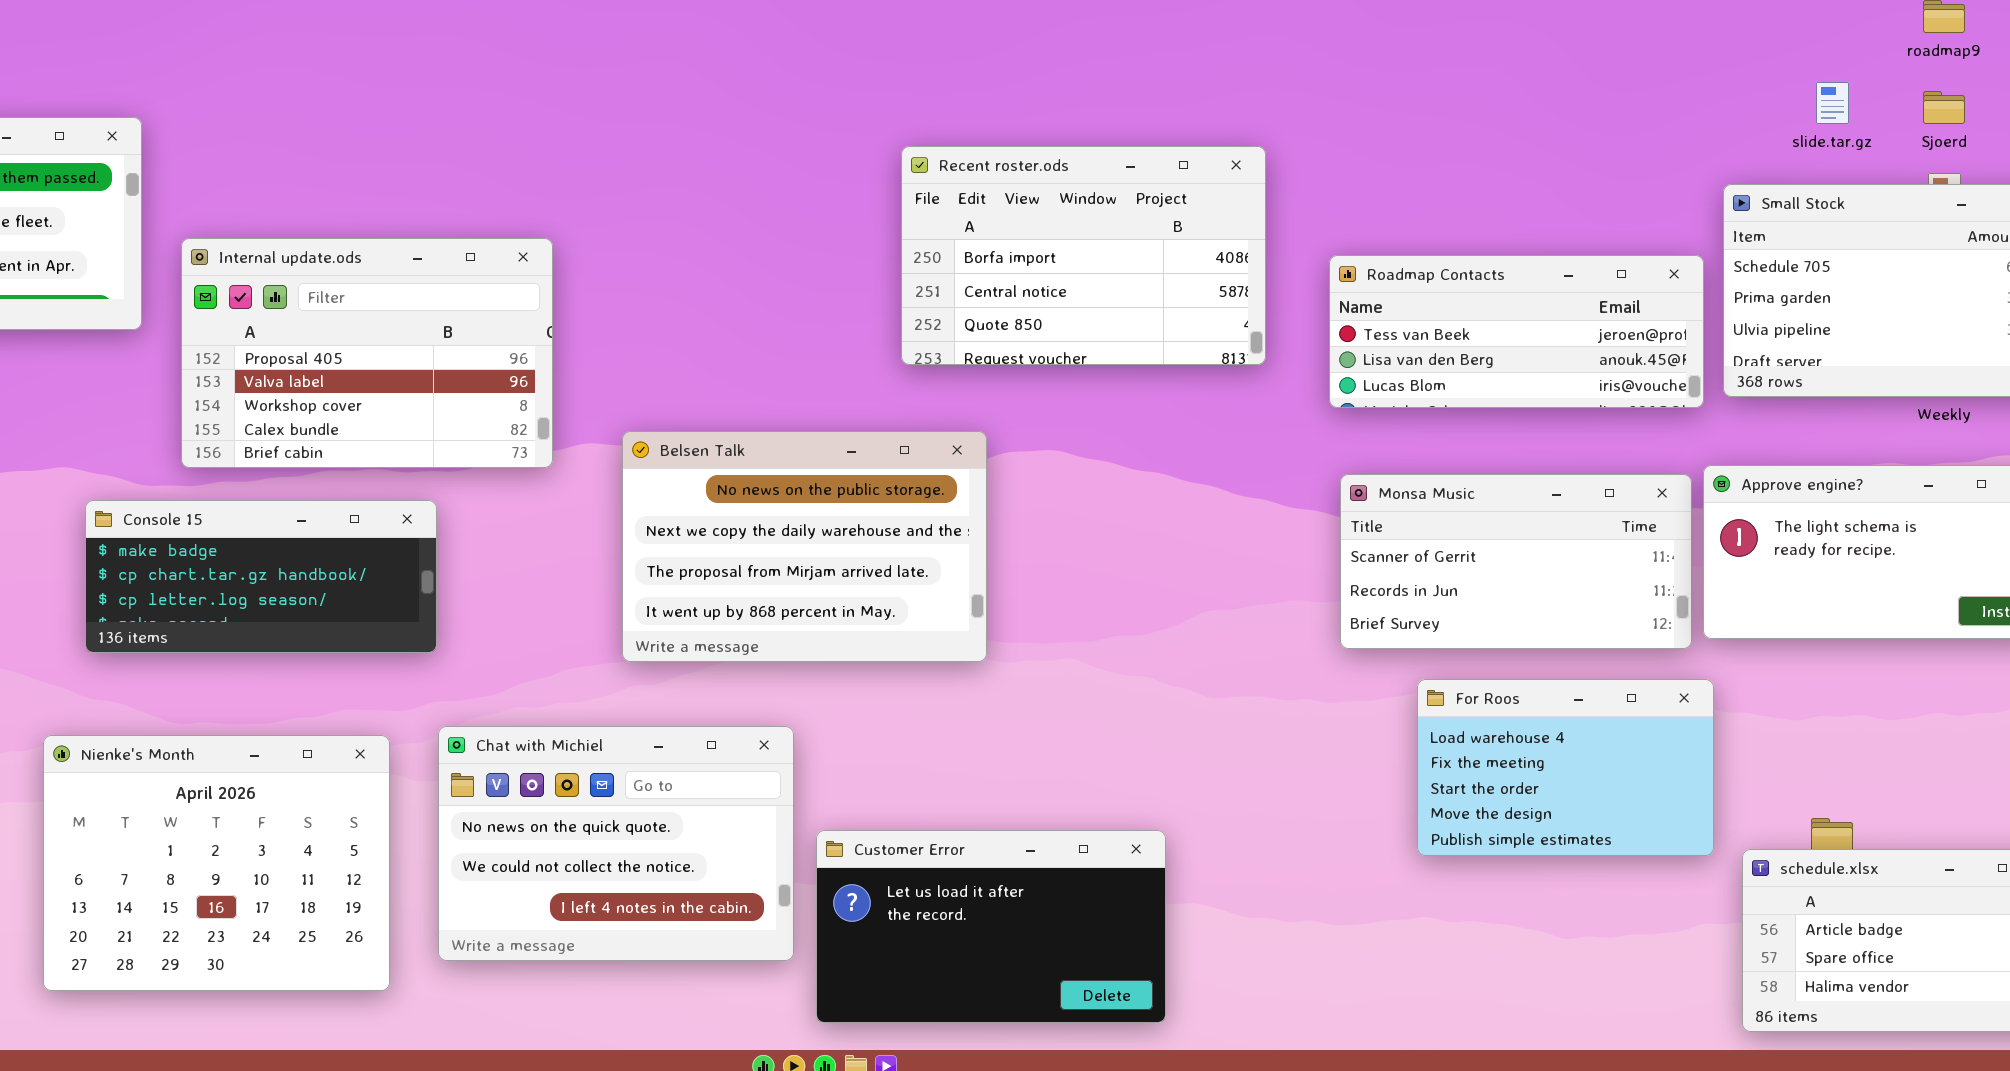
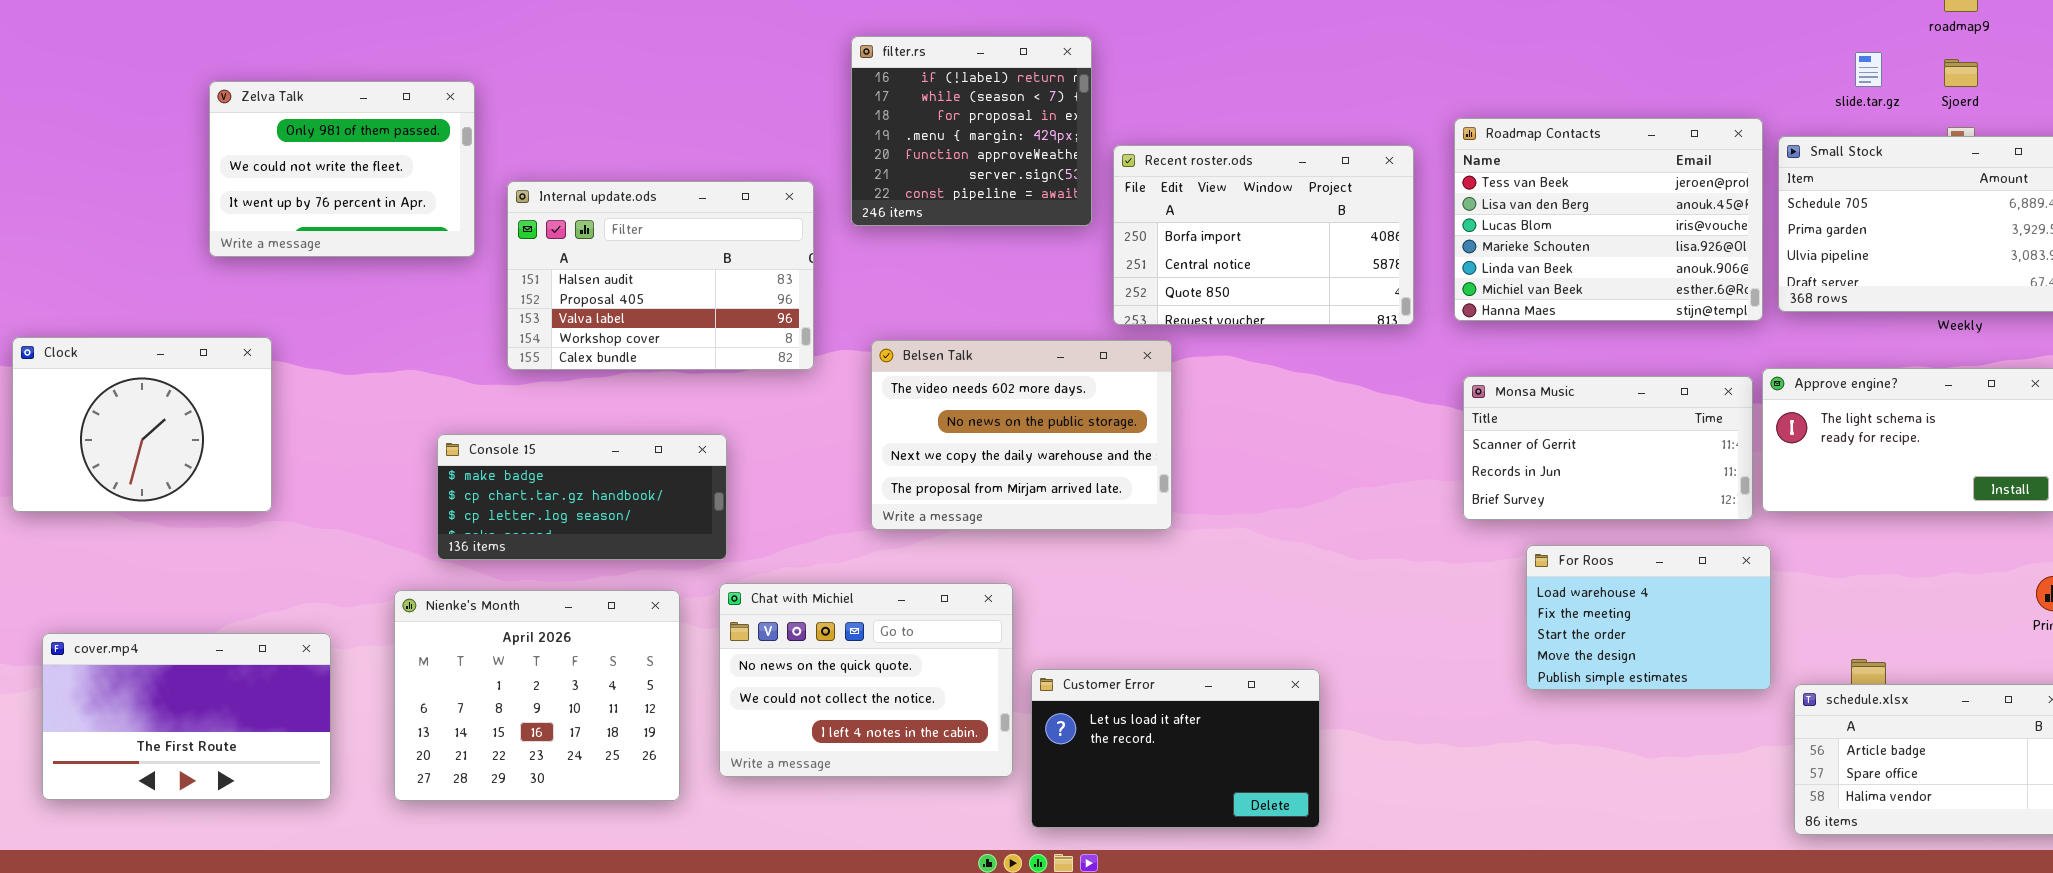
filter.rs: none -> [851,36,1092,226], opened
Recent roster.ods: [901,146,1266,365] -> [1113,145,1414,325], moved
Internal update.ods: [181,238,553,468] -> [507,181,814,370], scrolled up 1 row
Roadmap Contacts: [1329,255,1704,408] -> [1454,118,1763,321], resized
Belsen Talk: [622,431,987,662] -> [871,340,1172,530], scrolled up 1 row
Console 15: [85,500,437,653] -> [437,434,727,560], moved

